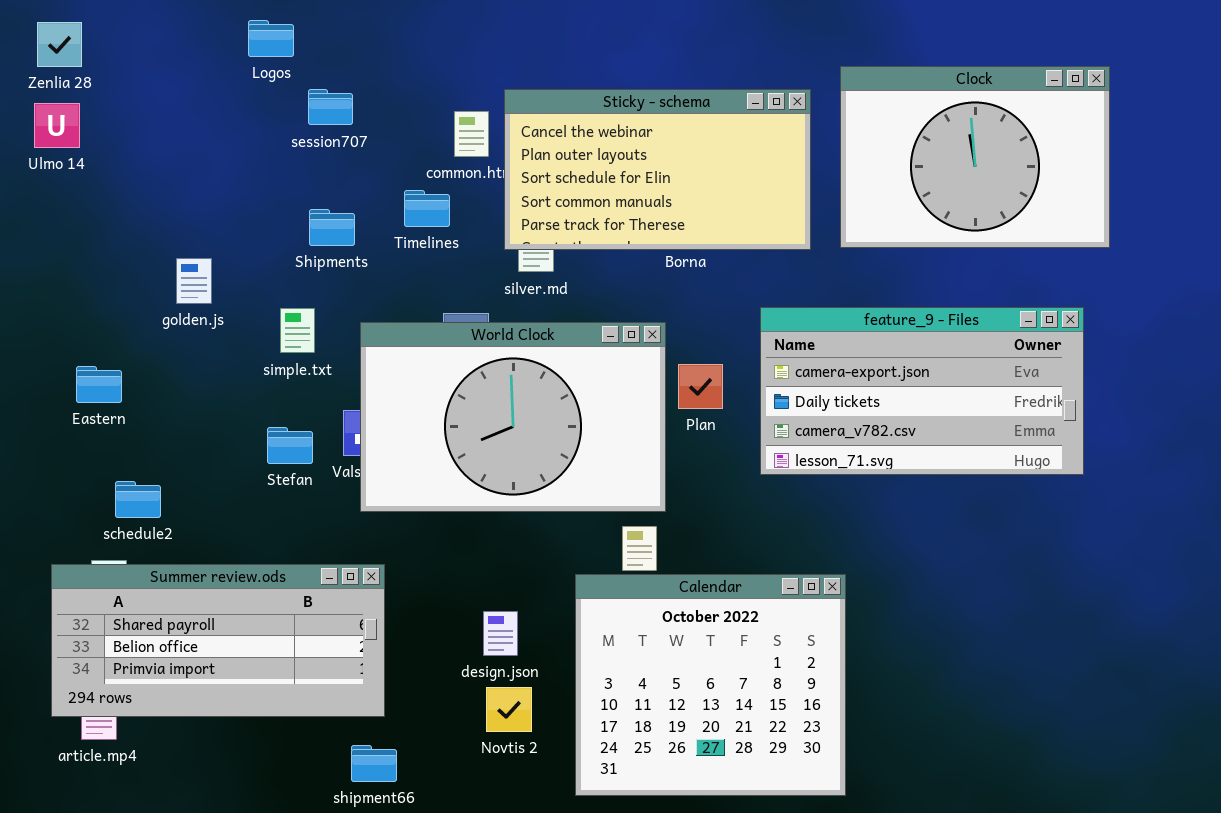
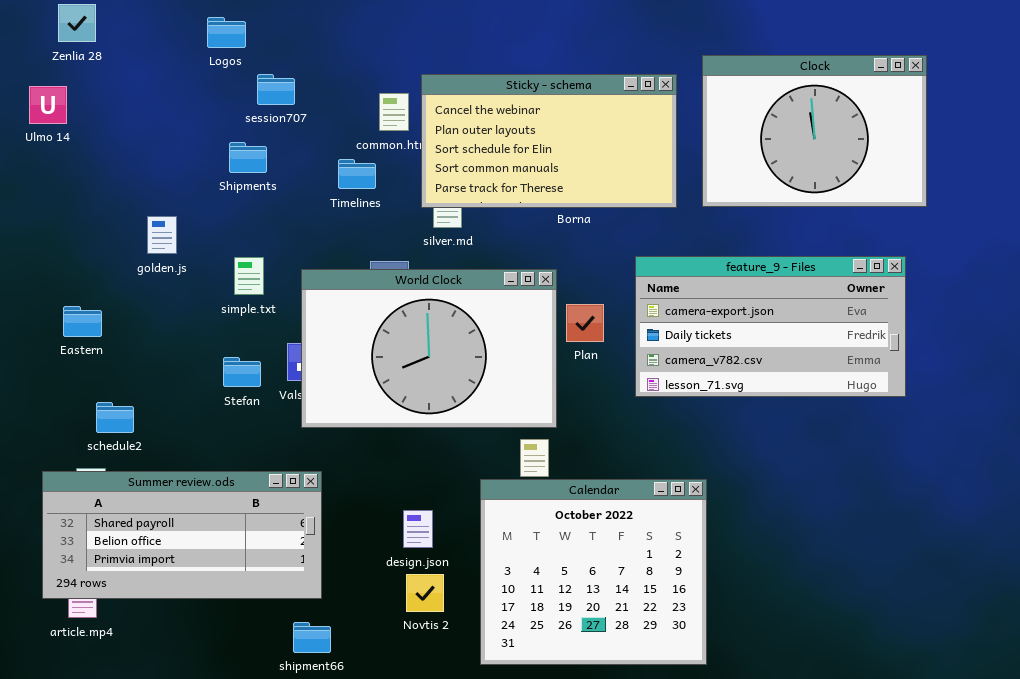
Zenlia 28: [37,22,82,67] -> [58,4,96,42], moved
Shipments: [309,209,355,246] -> [229,142,267,173], moved

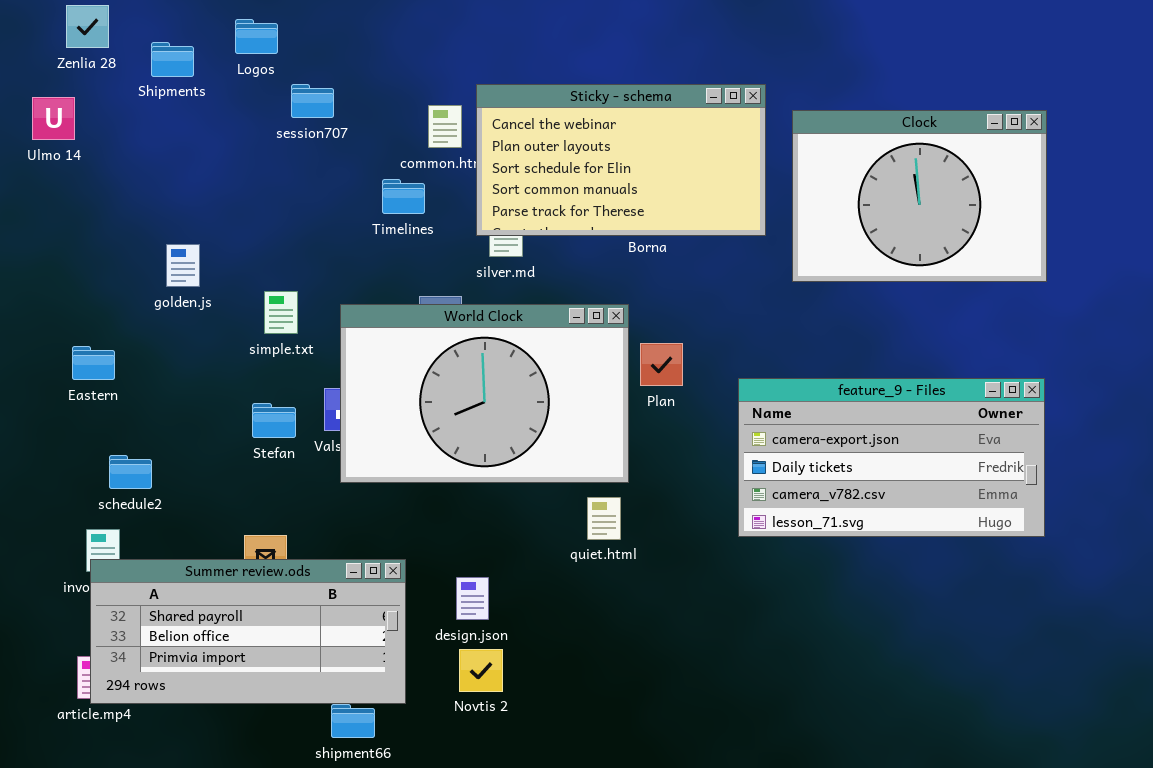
Clock: [702,55,927,207] -> [792,110,1047,282], moved
Shipments: [229,142,267,173] -> [151,42,194,77], moved
feature_9 - Files: [635,256,906,397] -> [738,378,1045,537], moved
Summer review.ods: [42,471,322,599] -> [90,559,406,704], moved
Calendar: [480,479,707,665] -> none, closed

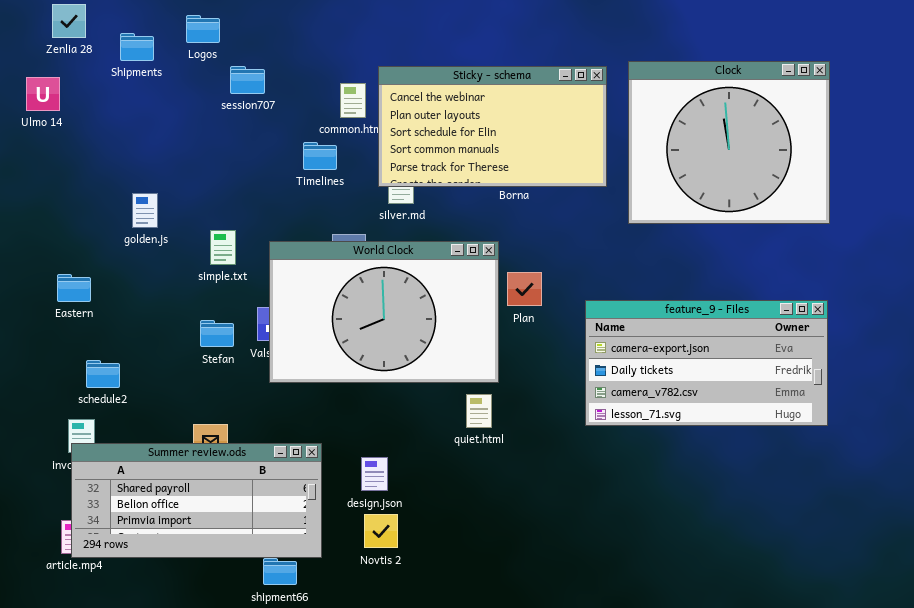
Clock: [792,110,1047,282] -> [628,61,830,224], resized

